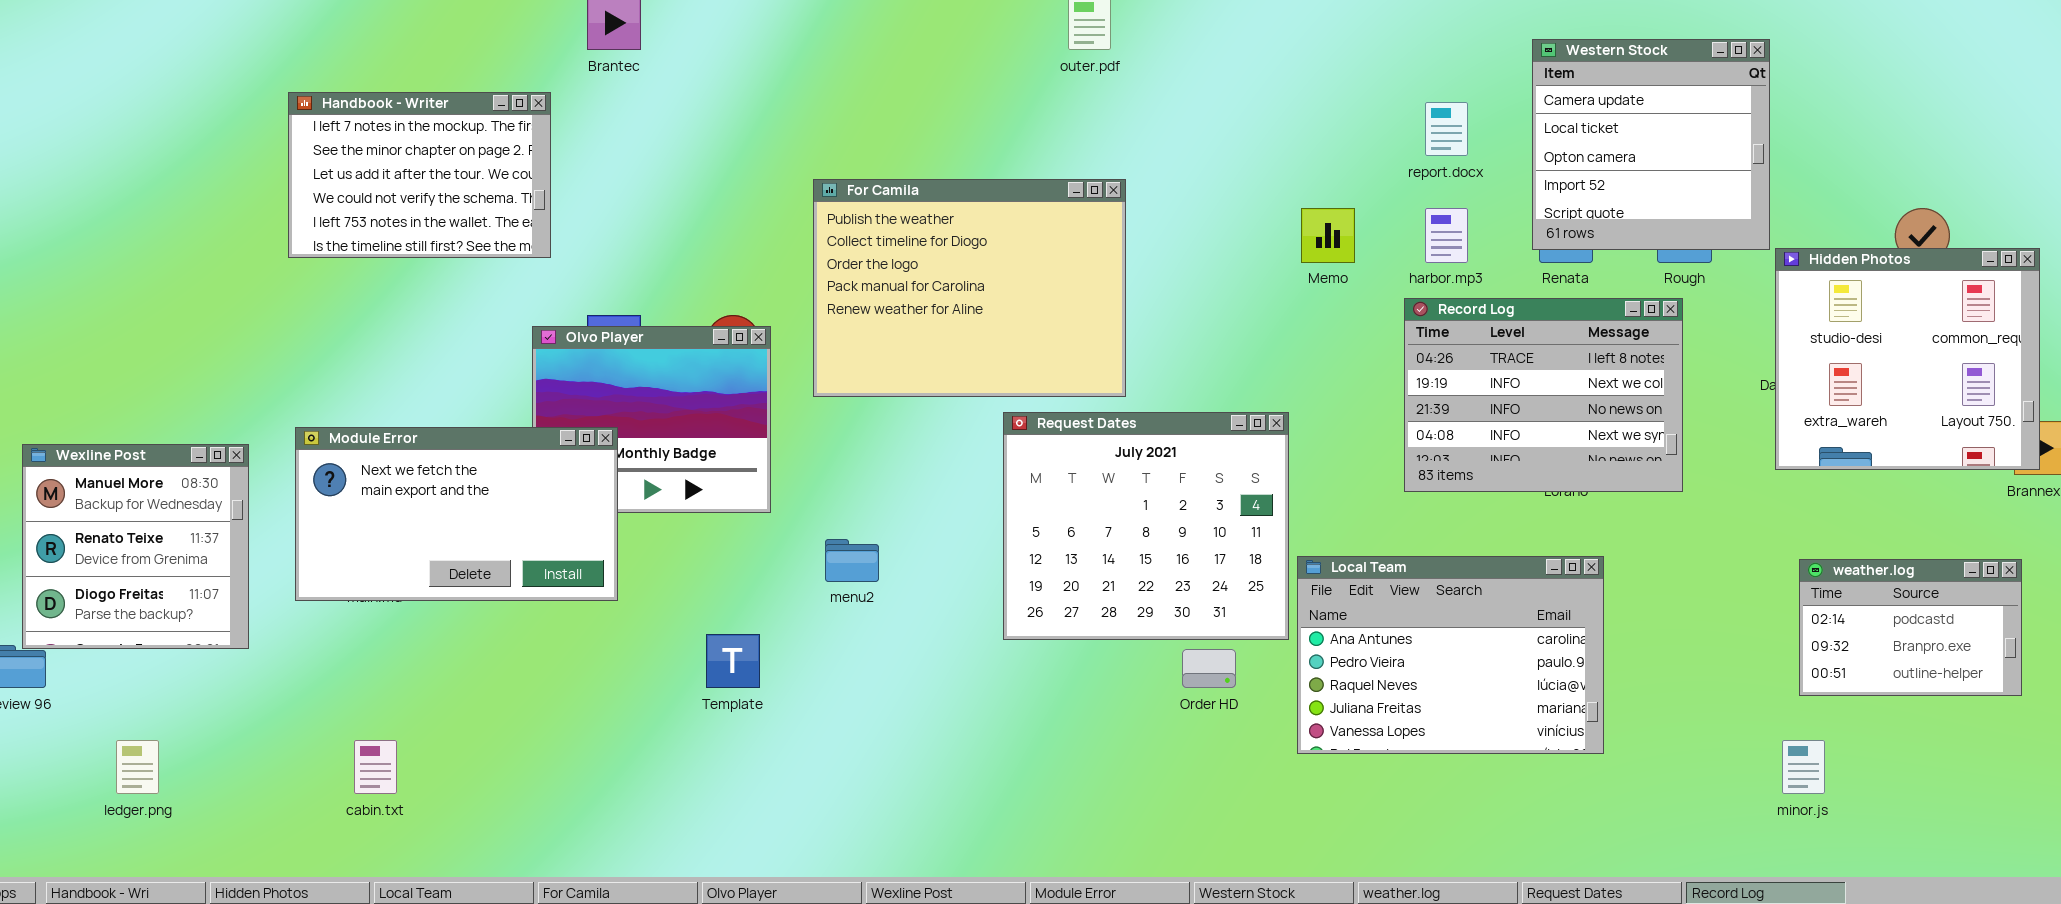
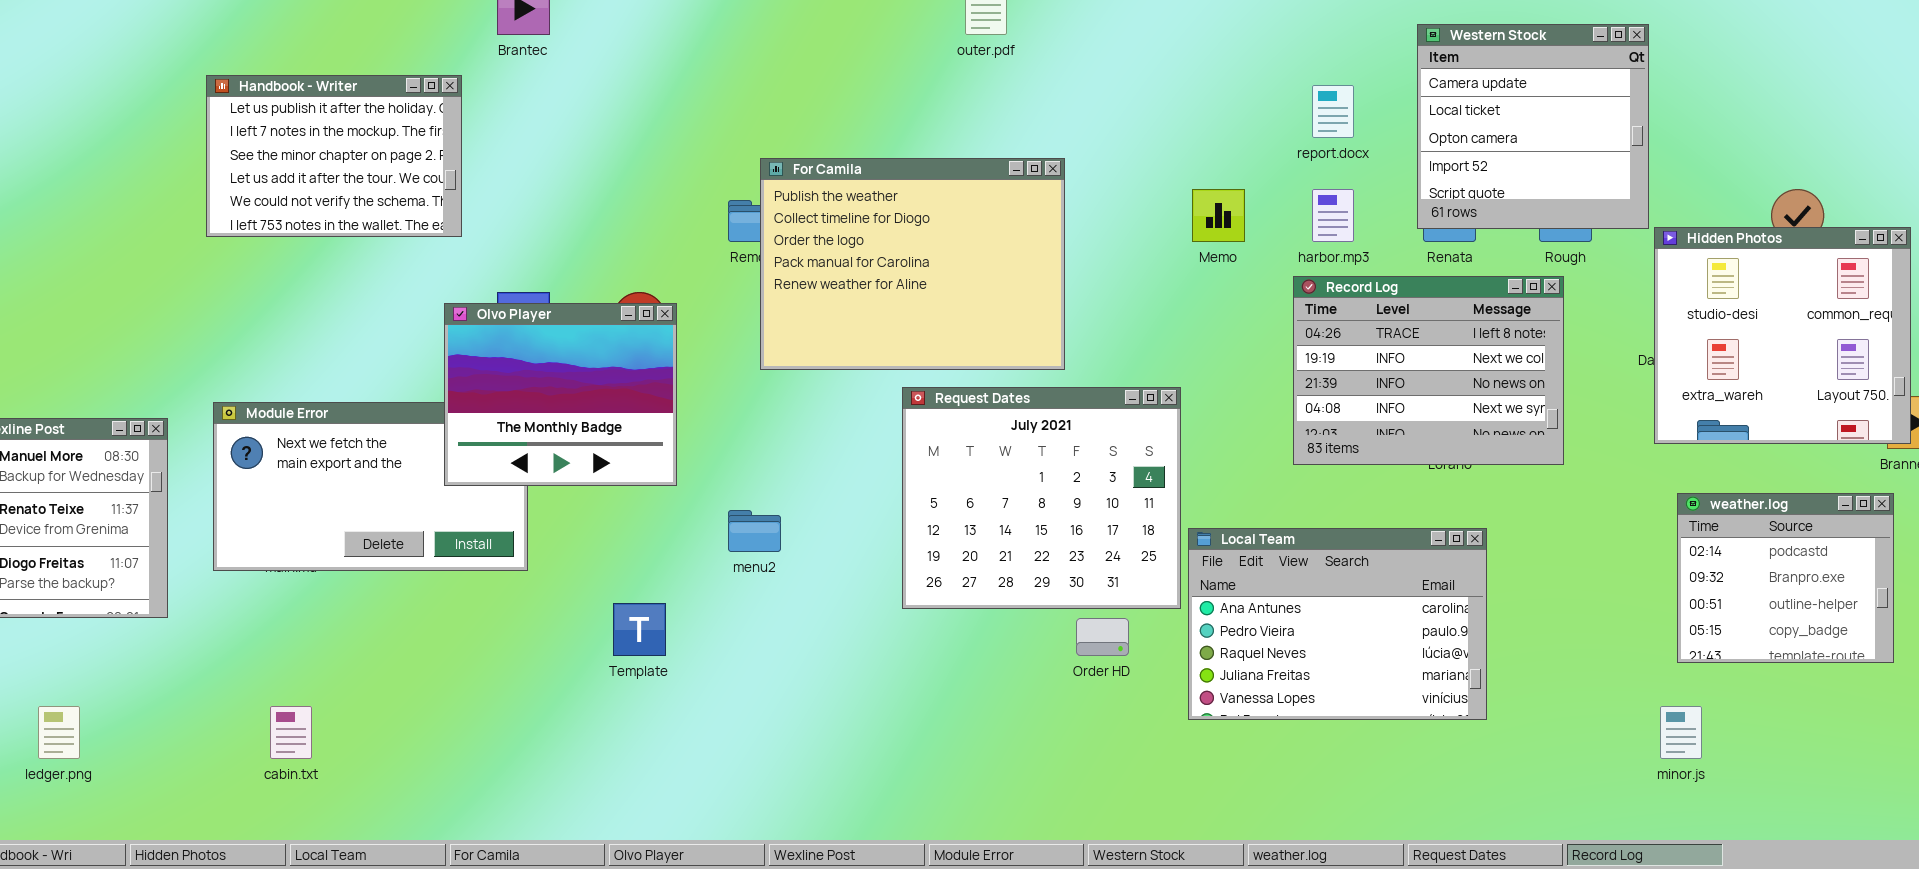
Handbook - Writer: [288,92,551,258] -> [206,75,462,237], scrolled up 1 row
For Camila: [813,179,1126,397] -> [760,158,1065,370], moved
Olvo Player: [532,326,771,513] -> [444,303,677,486], raised
weather.log: [1799,559,2022,696] -> [1677,493,1894,663], resized

